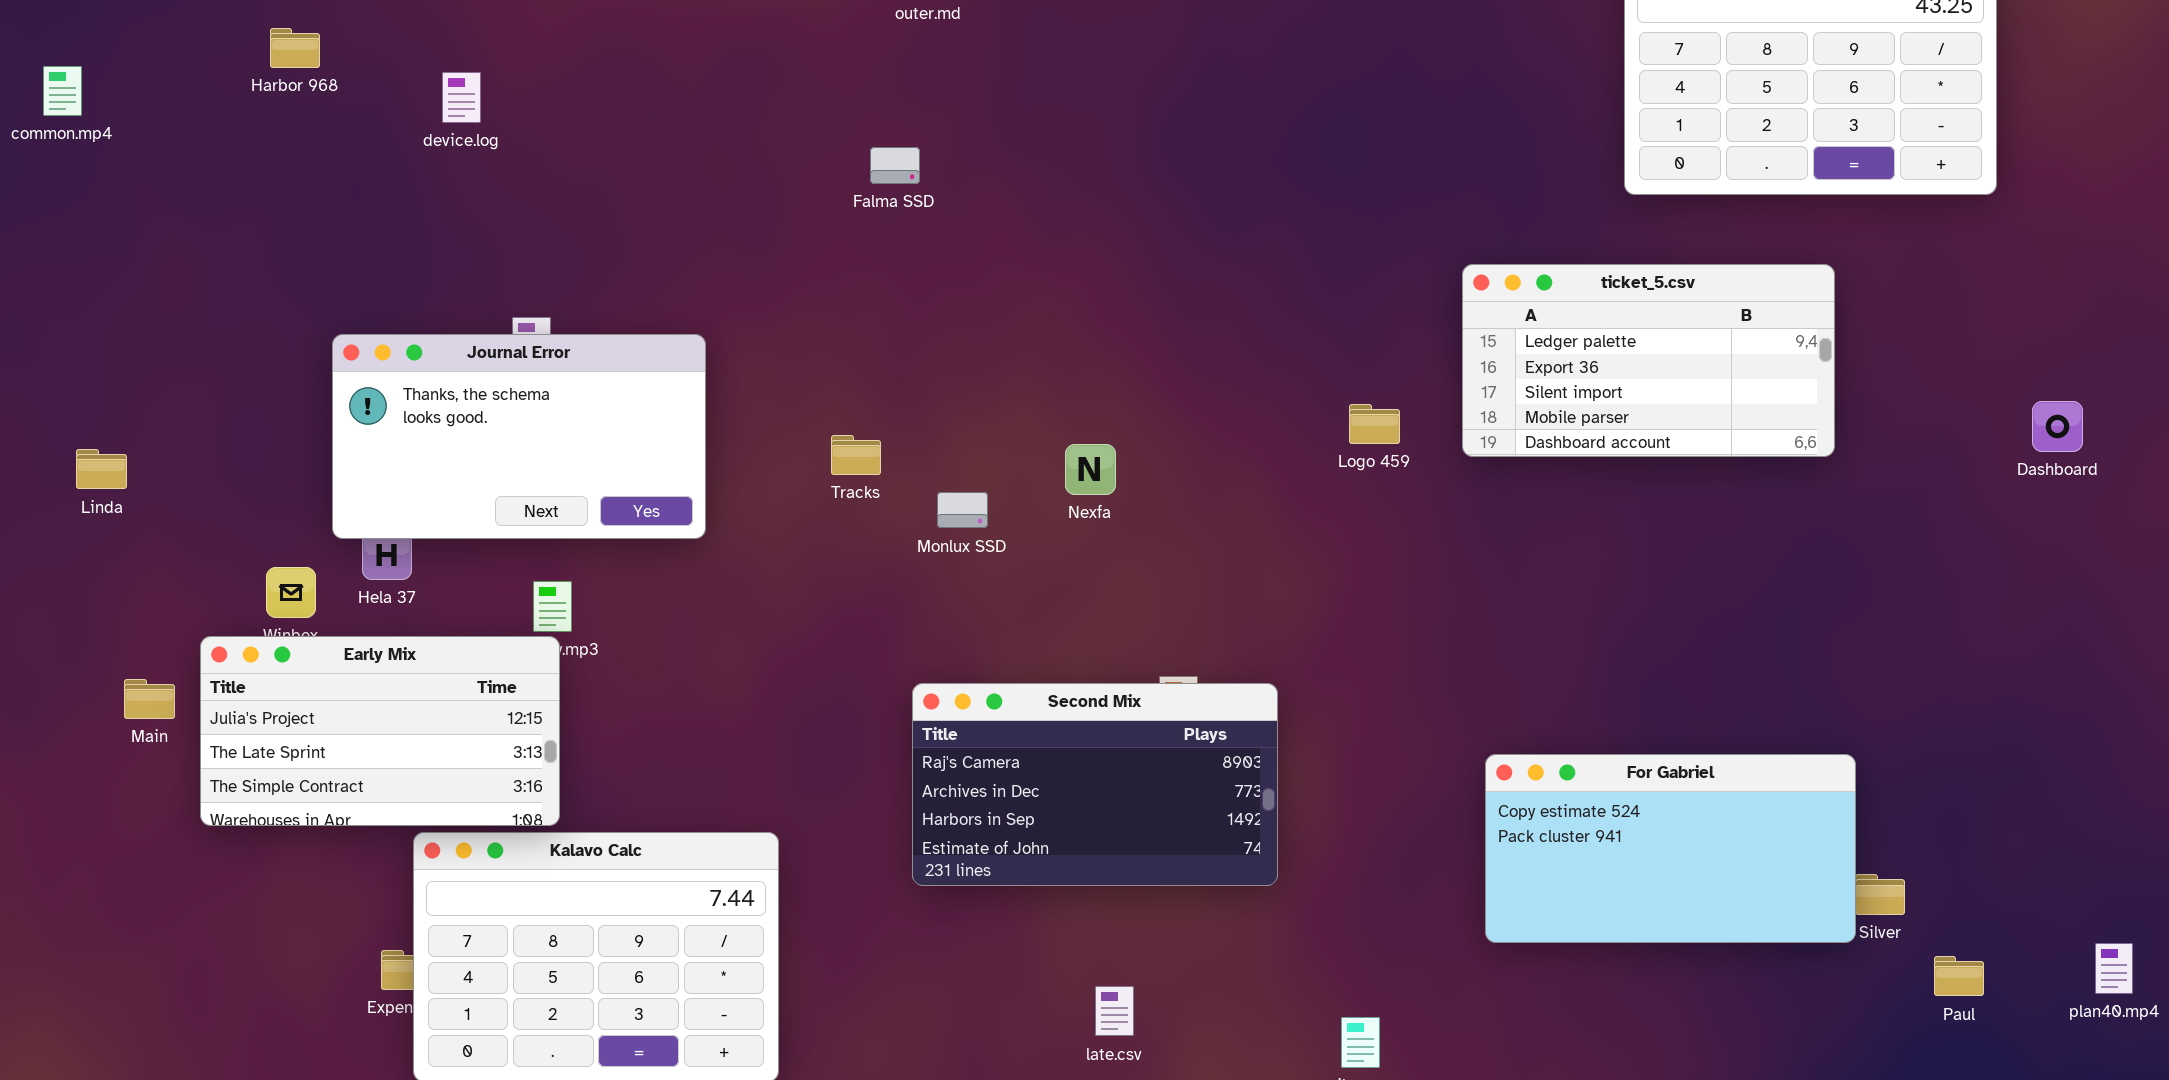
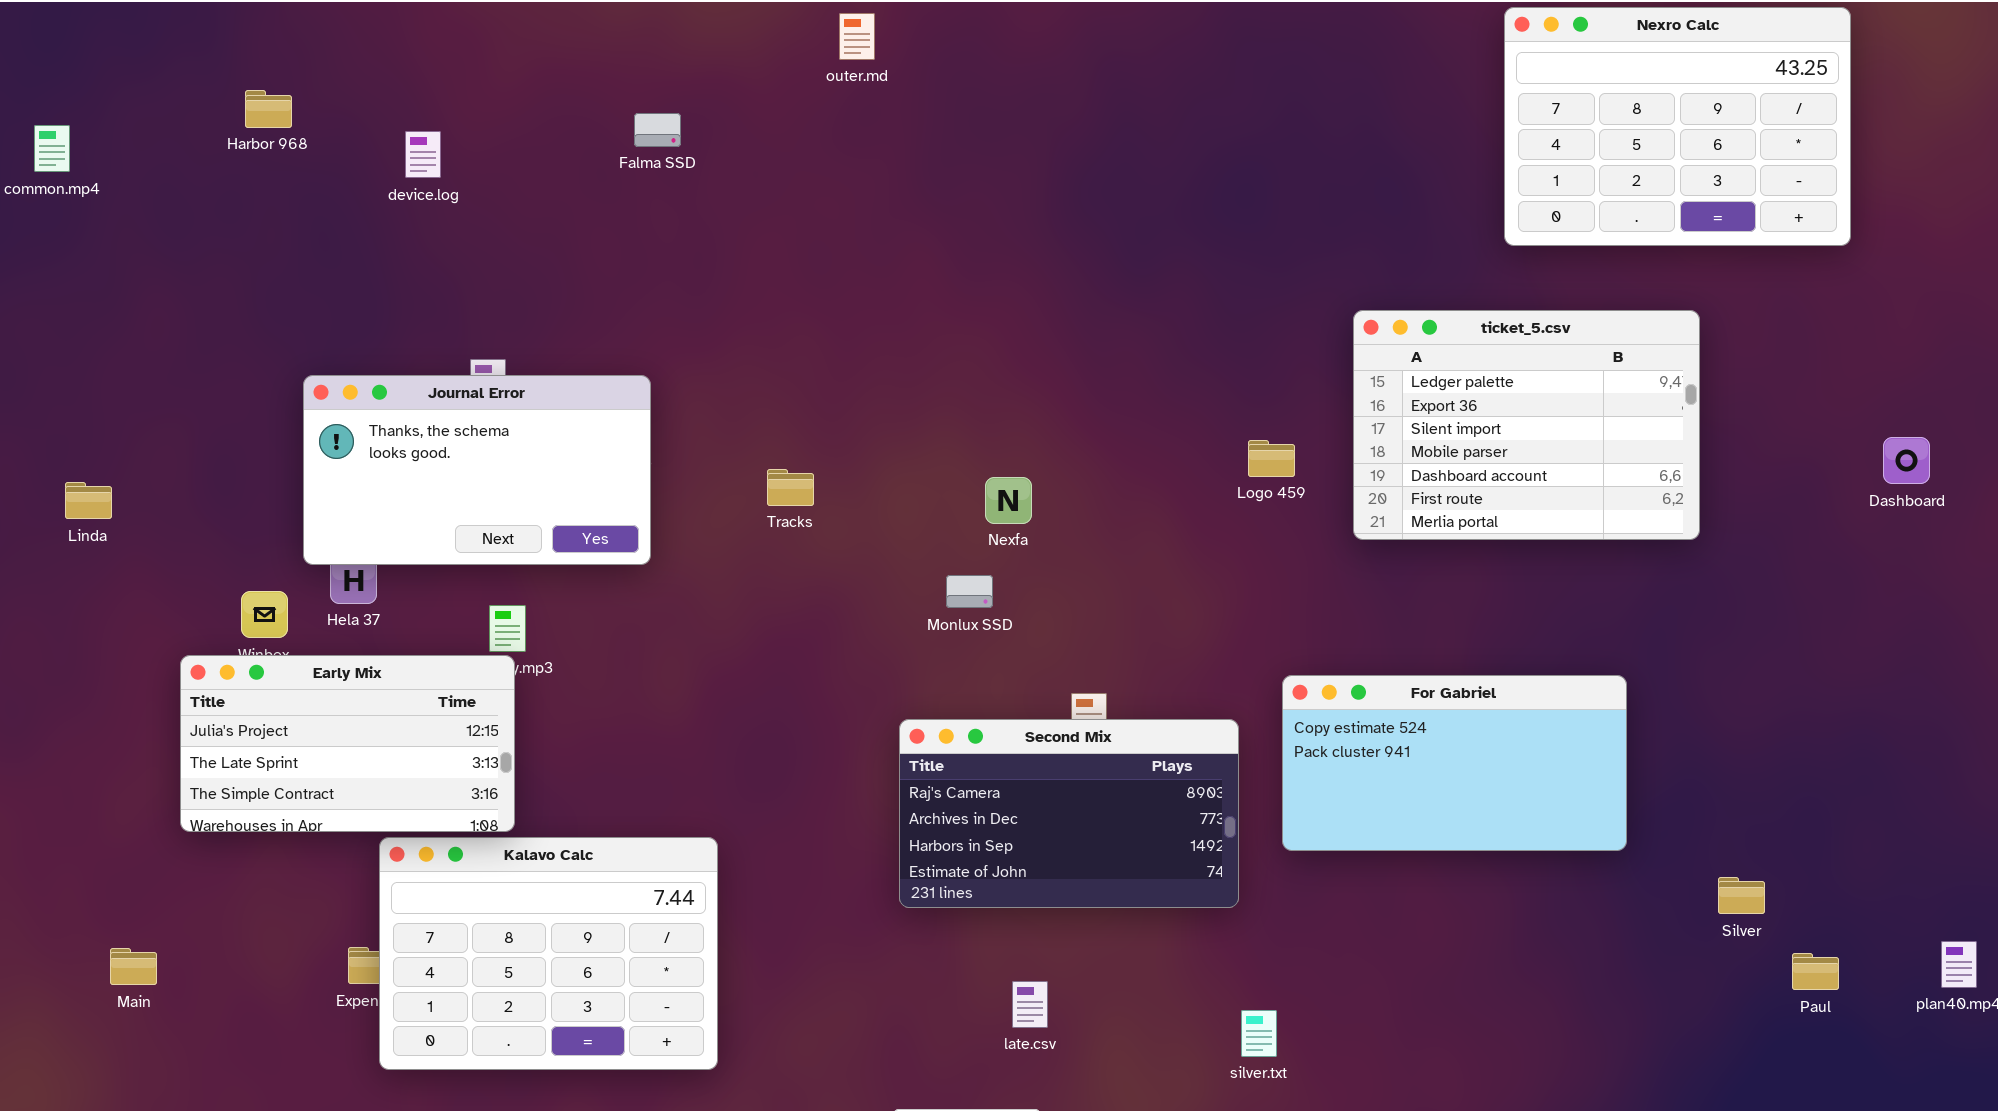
Falma SSD: [870,147,920,184] -> [634,113,681,147], moved
ticket_5.csv: [1462,264,1835,457] -> [1353,310,1700,540], resized
Monlux SSD: [937,492,988,528] -> [946,575,993,608], moved
Main: [124,679,175,719] -> [110,948,157,985], moved
Second Mix: [912,683,1278,886] -> [899,719,1239,908], moved
For Gabriel: [1485,754,1856,943] -> [1282,675,1627,851], moved

